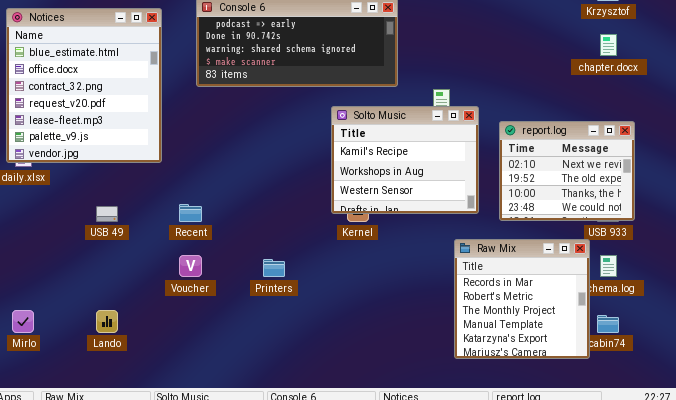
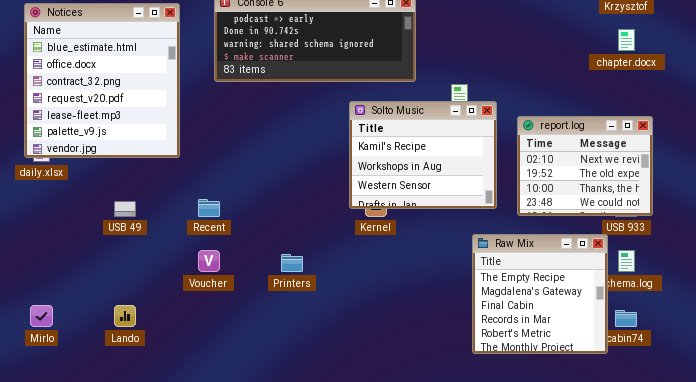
Raw Mix: [454,239,590,359] -> [472,234,608,354], scrolled up 3 rows

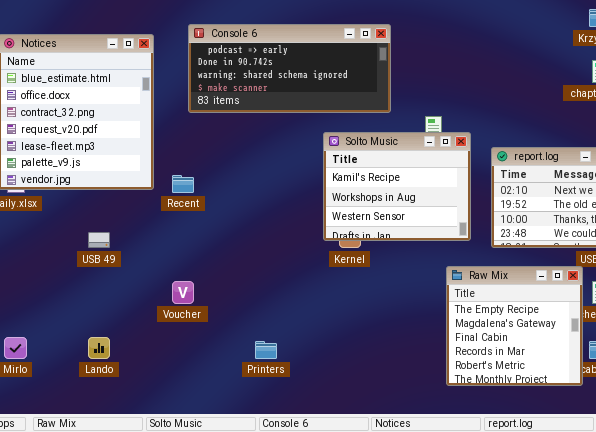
Recent: [198,199,220,217] -> [172,175,194,193], moved
Printers: [281,254,303,272] -> [255,341,277,359], moved

